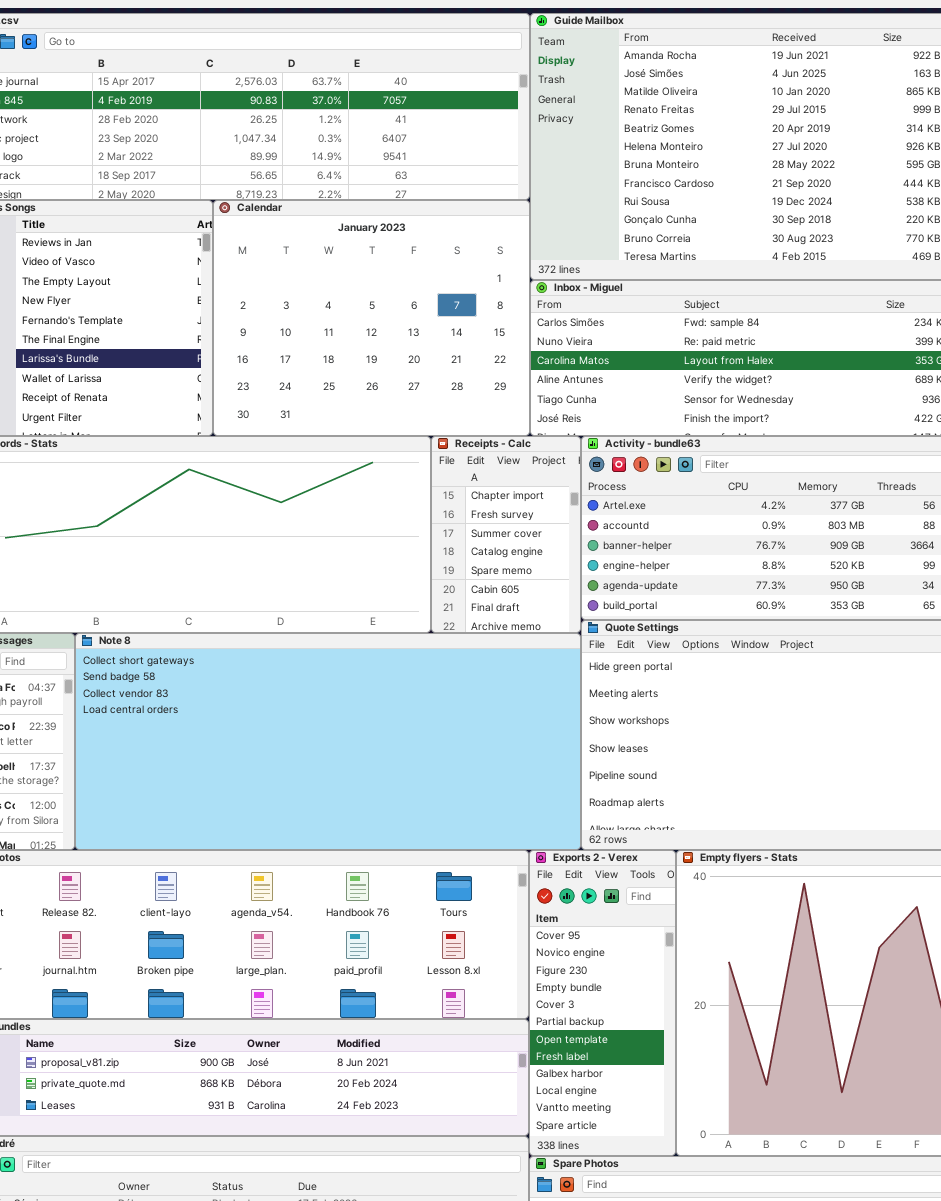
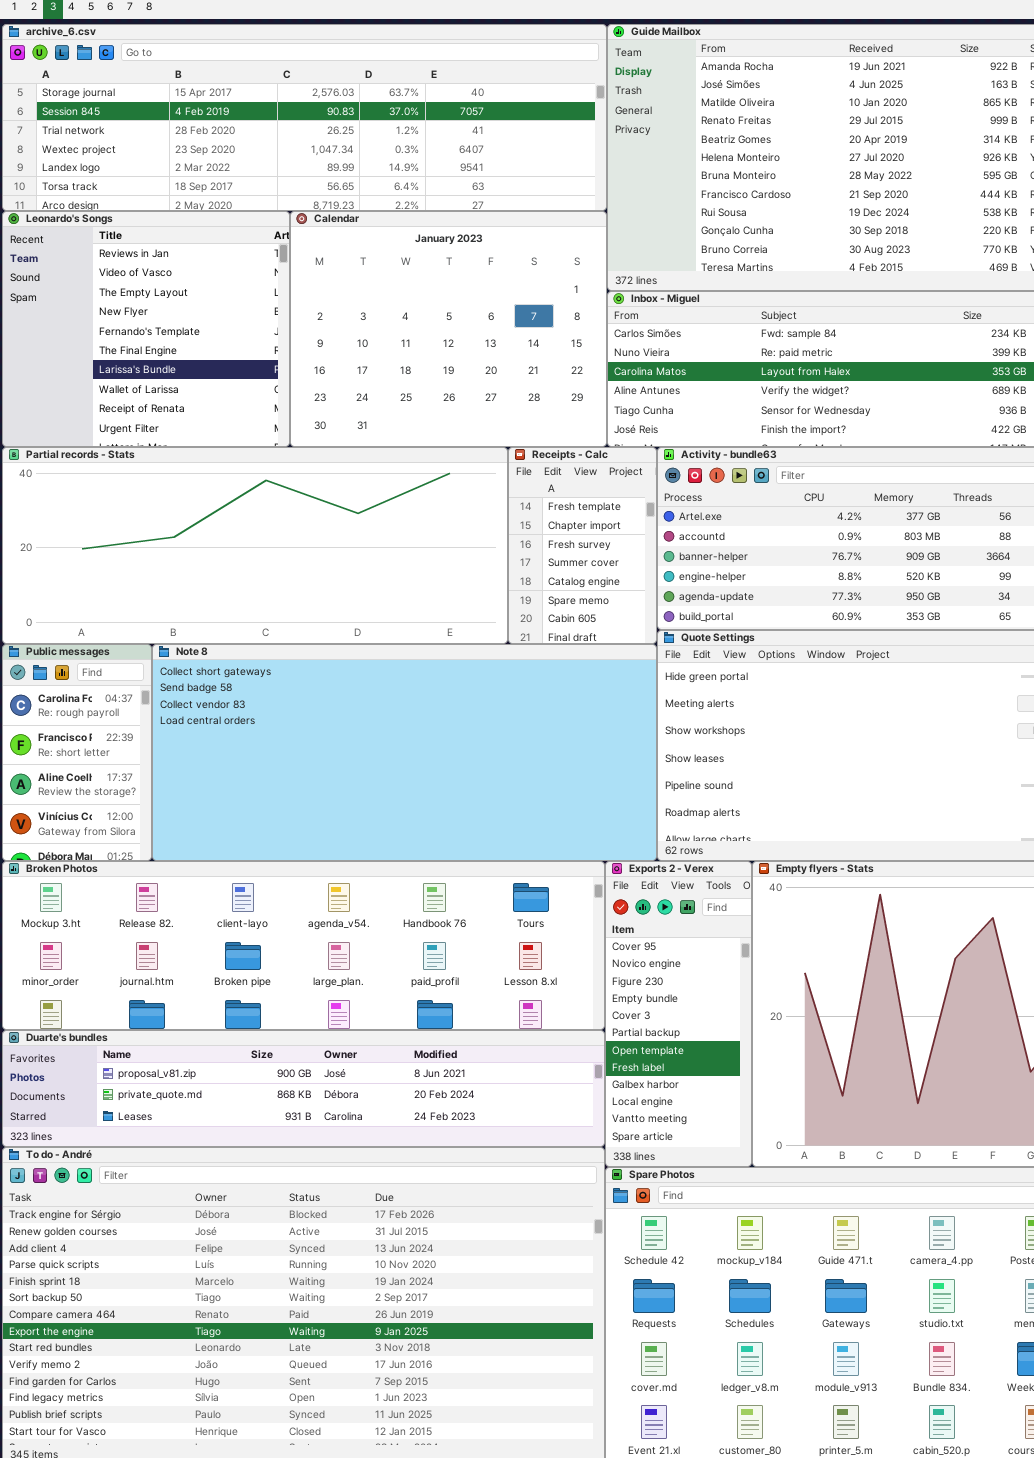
Receipts - Calc: [431,436,581,633] -> [508,447,657,644], scrolled up 1 row

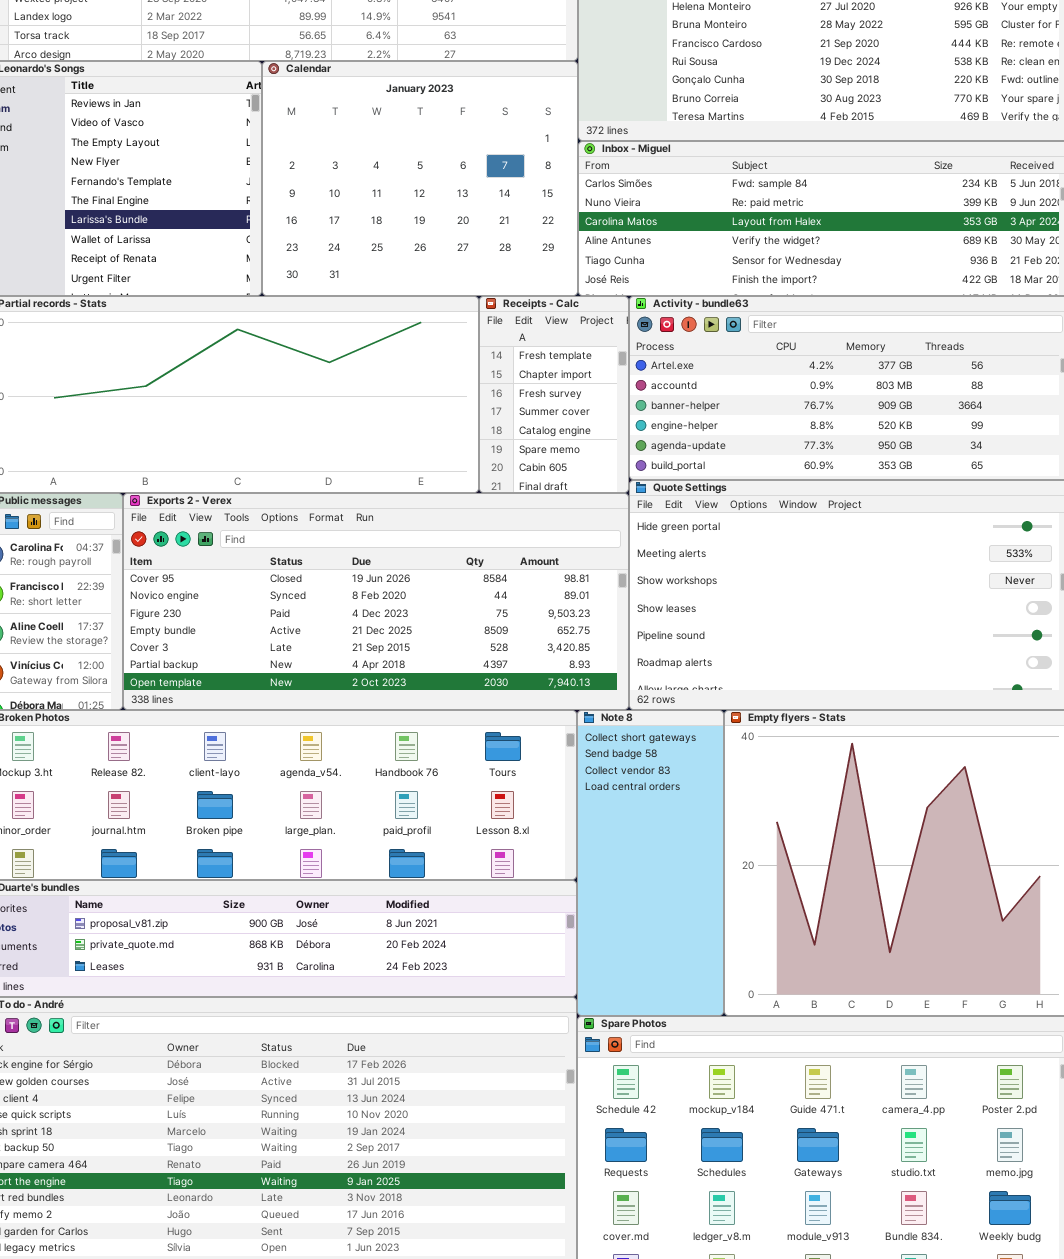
Note 8: [152,644,657,861] -> [577,710,724,1016], moved, resized
Exports 2 - Verex: [605,861,752,1167] -> [123,493,629,710], moved, resized

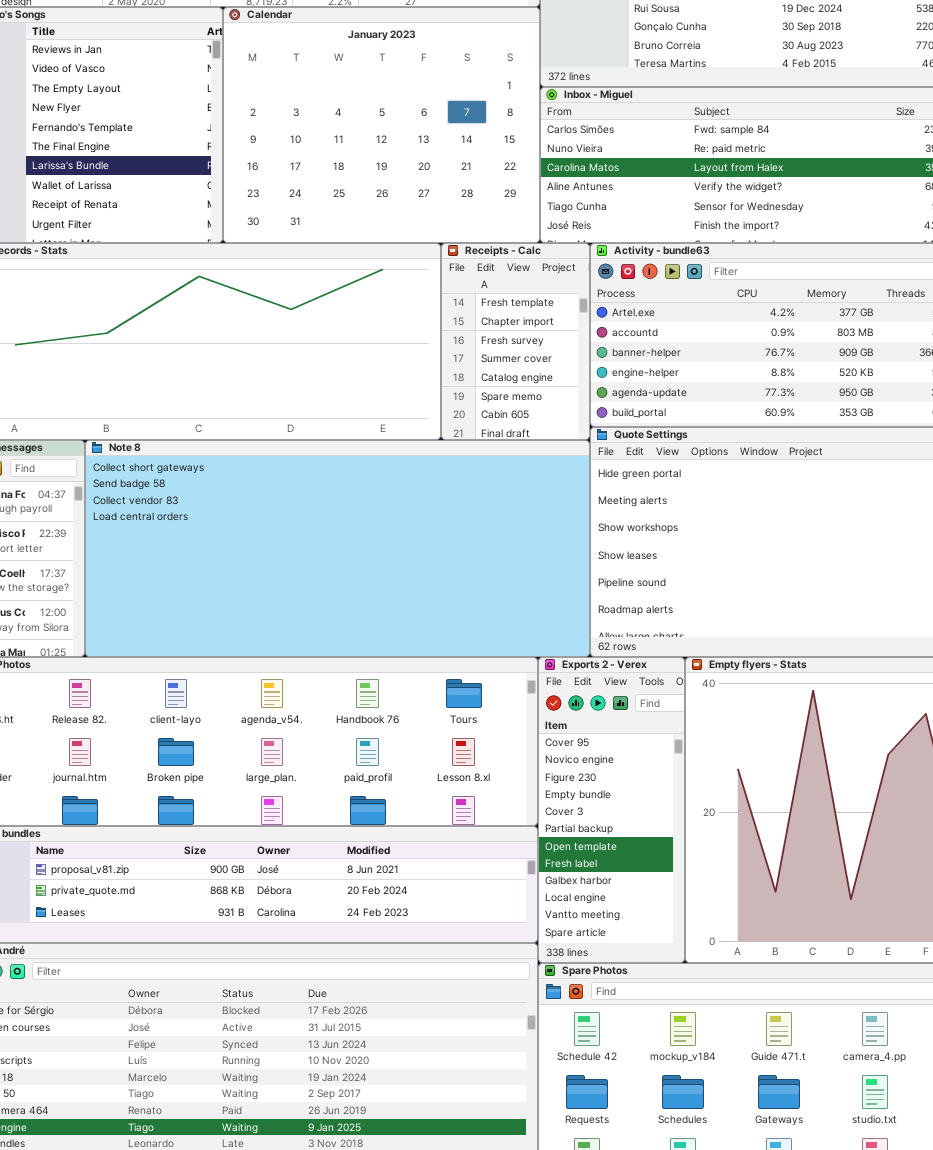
Exports 2 - Verex: [123,493,629,710] -> [538,657,685,963], moved, resized
Note 8: [577,710,724,1016] -> [85,440,590,657], moved, resized

